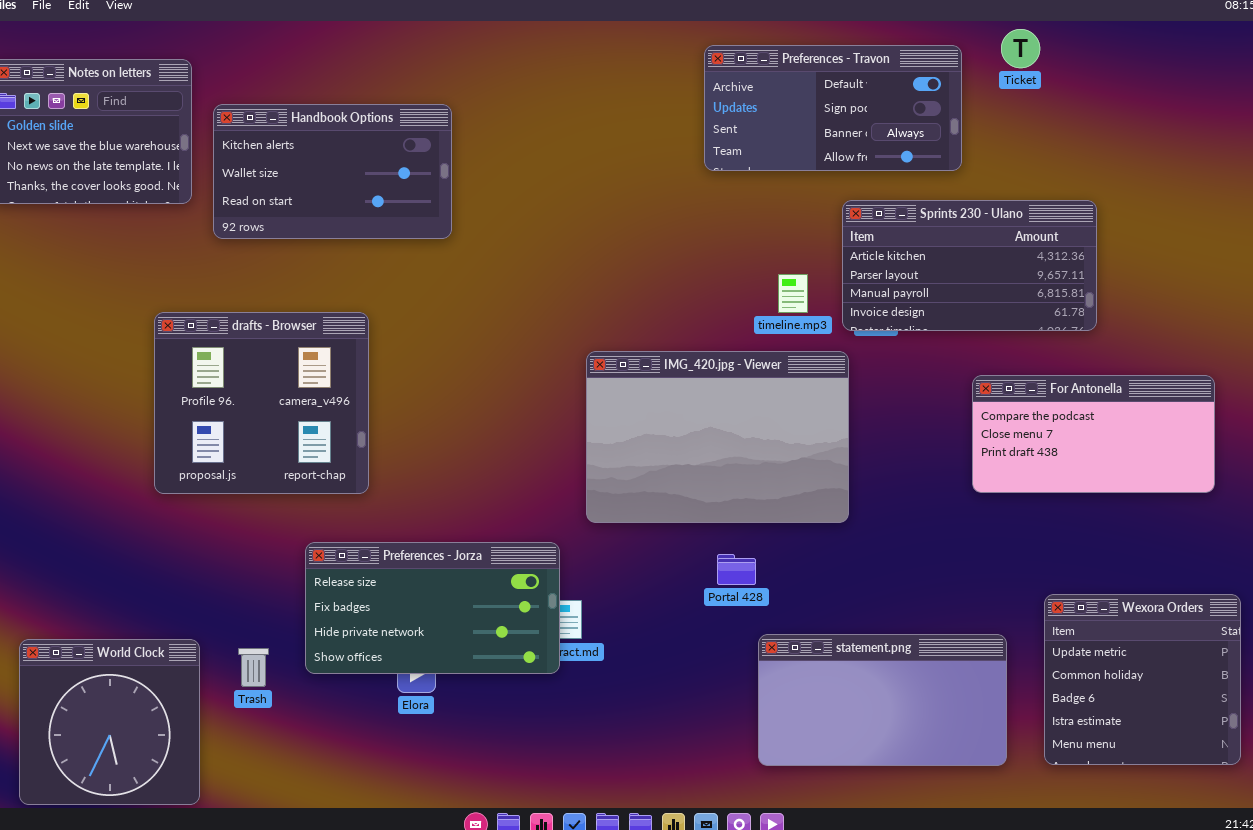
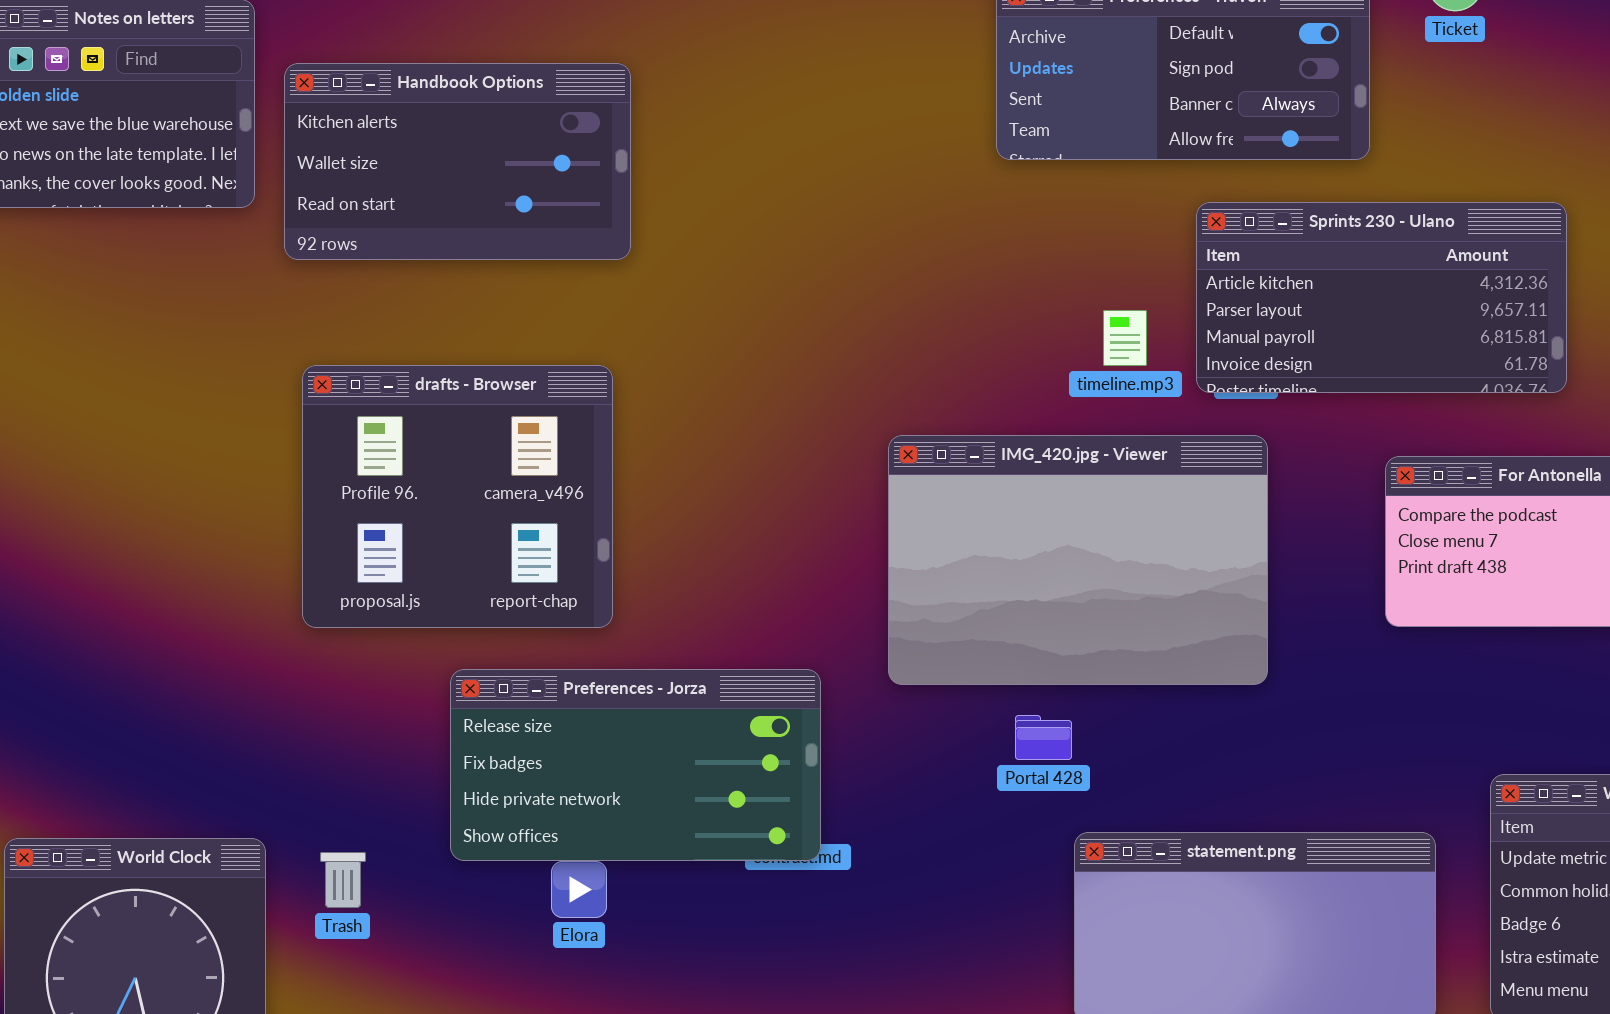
drafts - Browser: [154,312,369,494] -> [302,365,613,628], moved
IMG_420.jpg - Viewer: [586,351,849,523] -> [888,435,1268,685], moved
Preferences - Jorza: [305,542,560,674] -> [450,669,821,861], moved

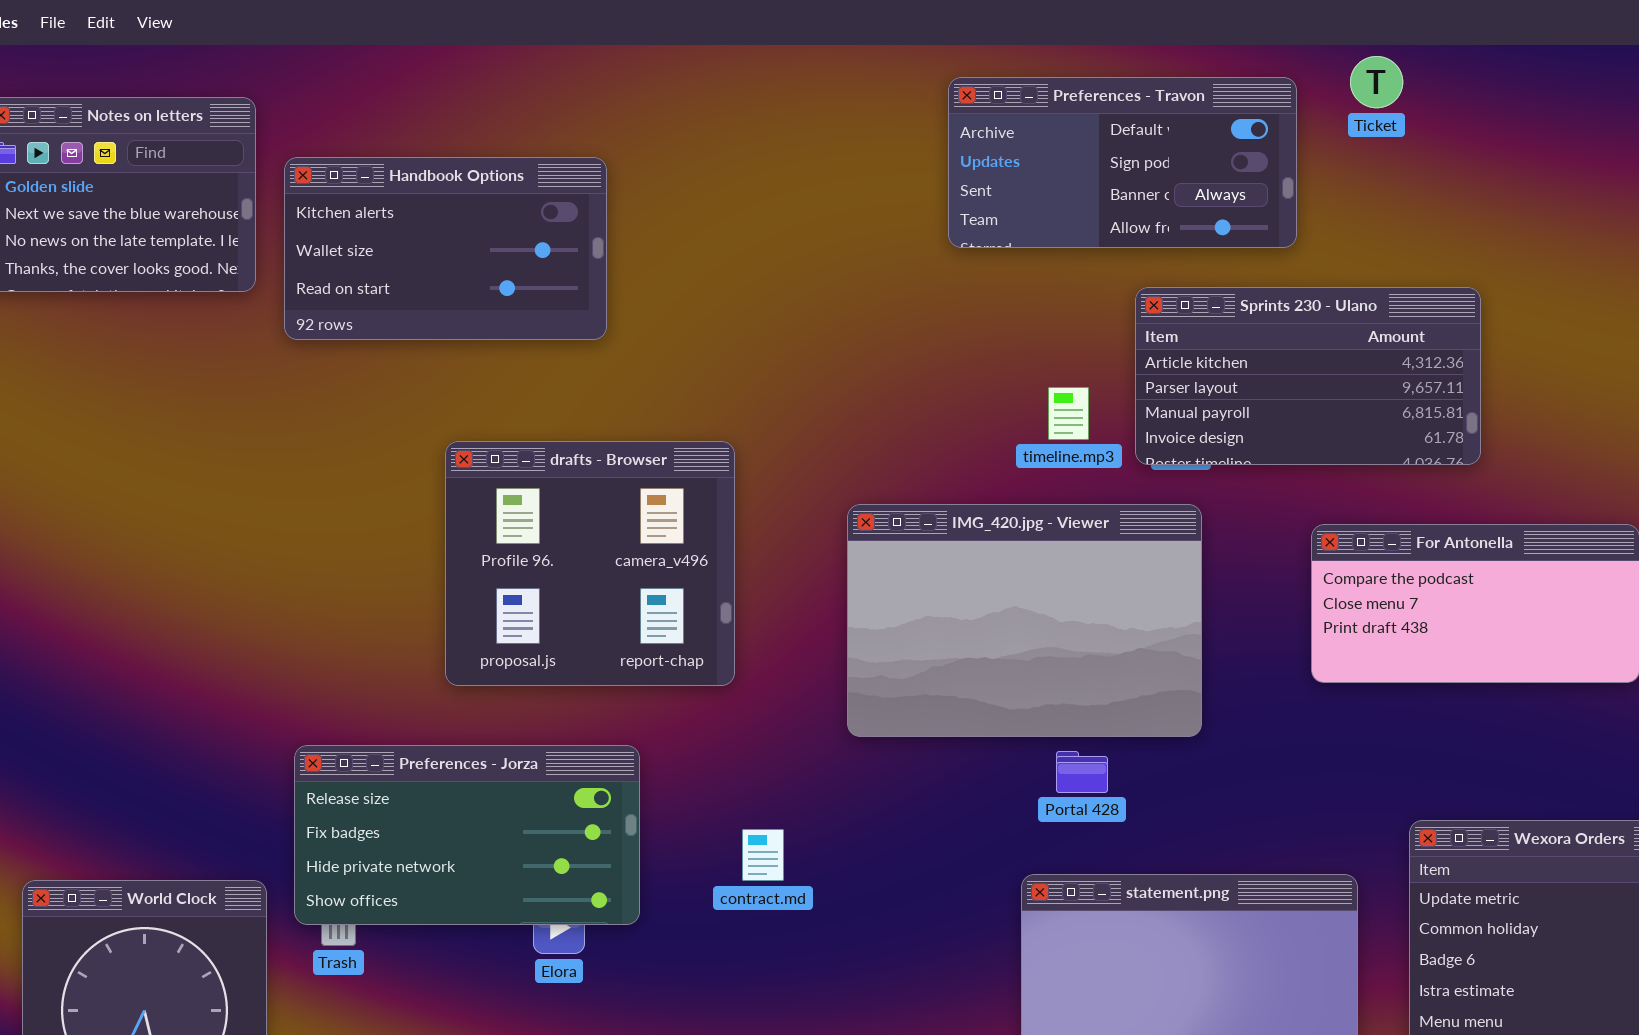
drafts - Browser: [302,365,613,628] -> [445,441,735,686], moved
Preferences - Jorza: [450,669,821,861] -> [294,745,640,925], moved
Portal 428: [1015,715,1072,760] -> [1056,751,1108,793], moved

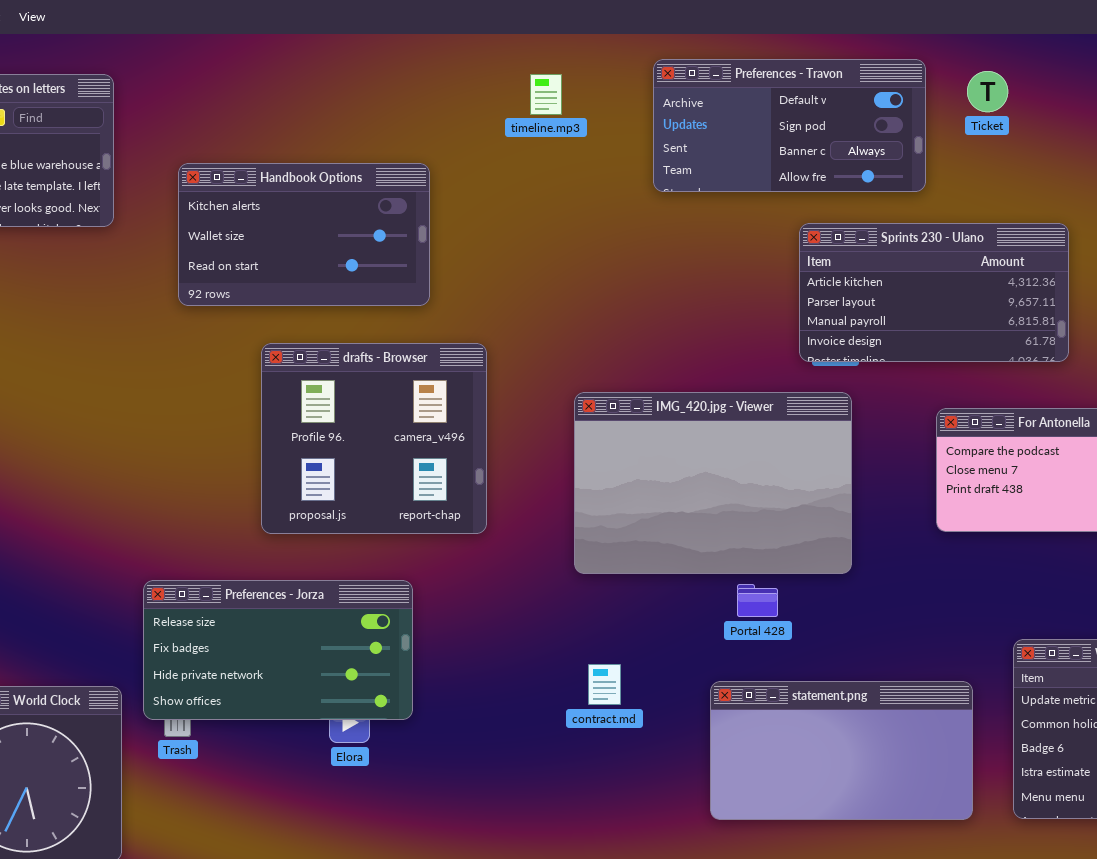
Ticket: [1350,56,1403,108] -> [967,71,1008,112], moved
Handbook Options: [284,157,607,340] -> [178,163,430,306], moved
timeline.mp3: [1048,387,1089,440] -> [530,74,562,115], moved
contract.md: [742,829,784,881] -> [588,664,621,705], moved

